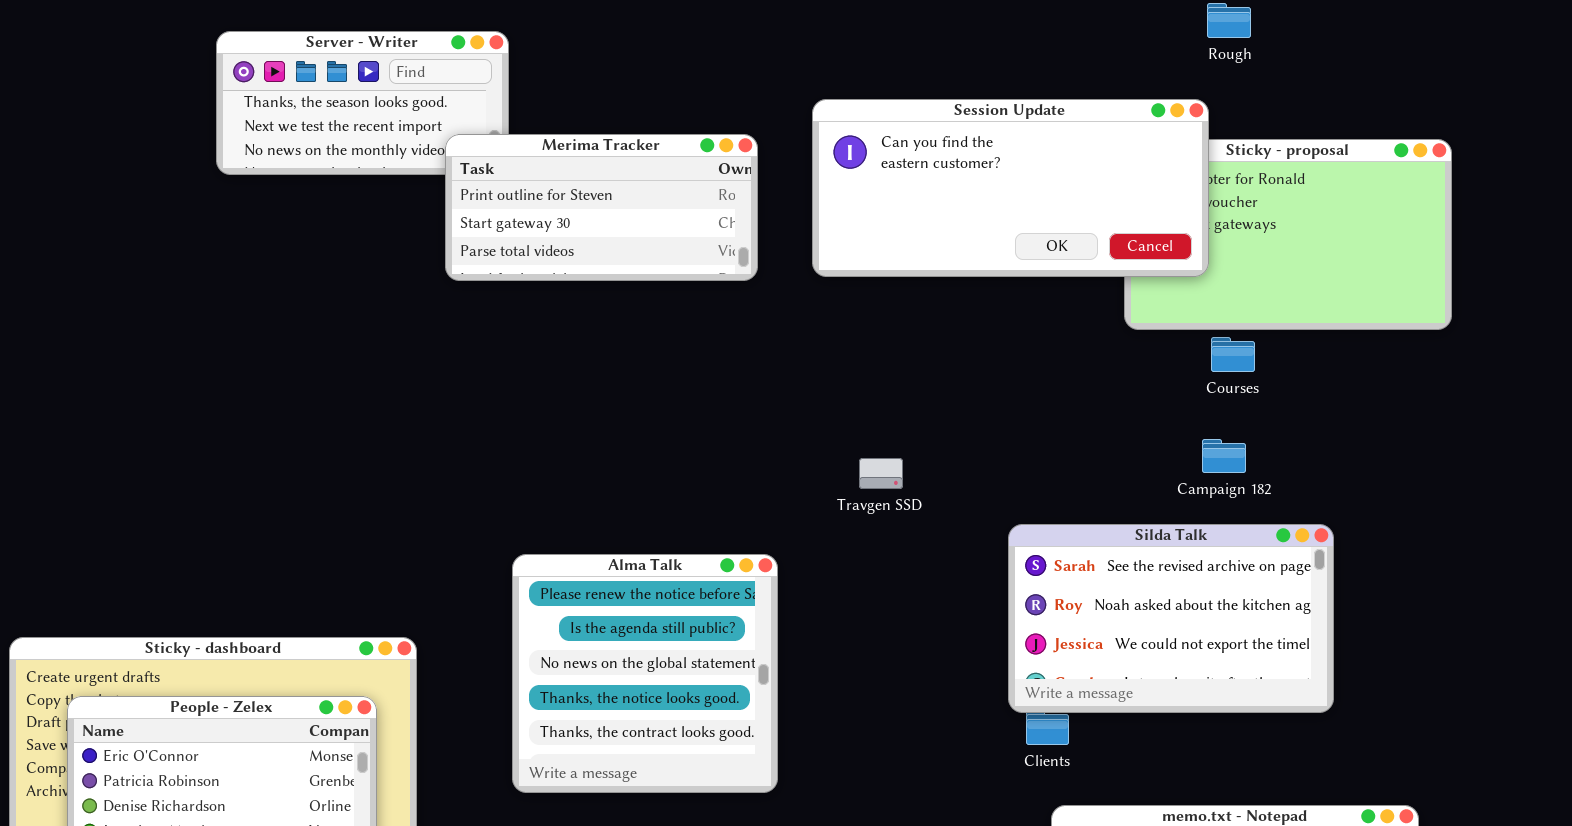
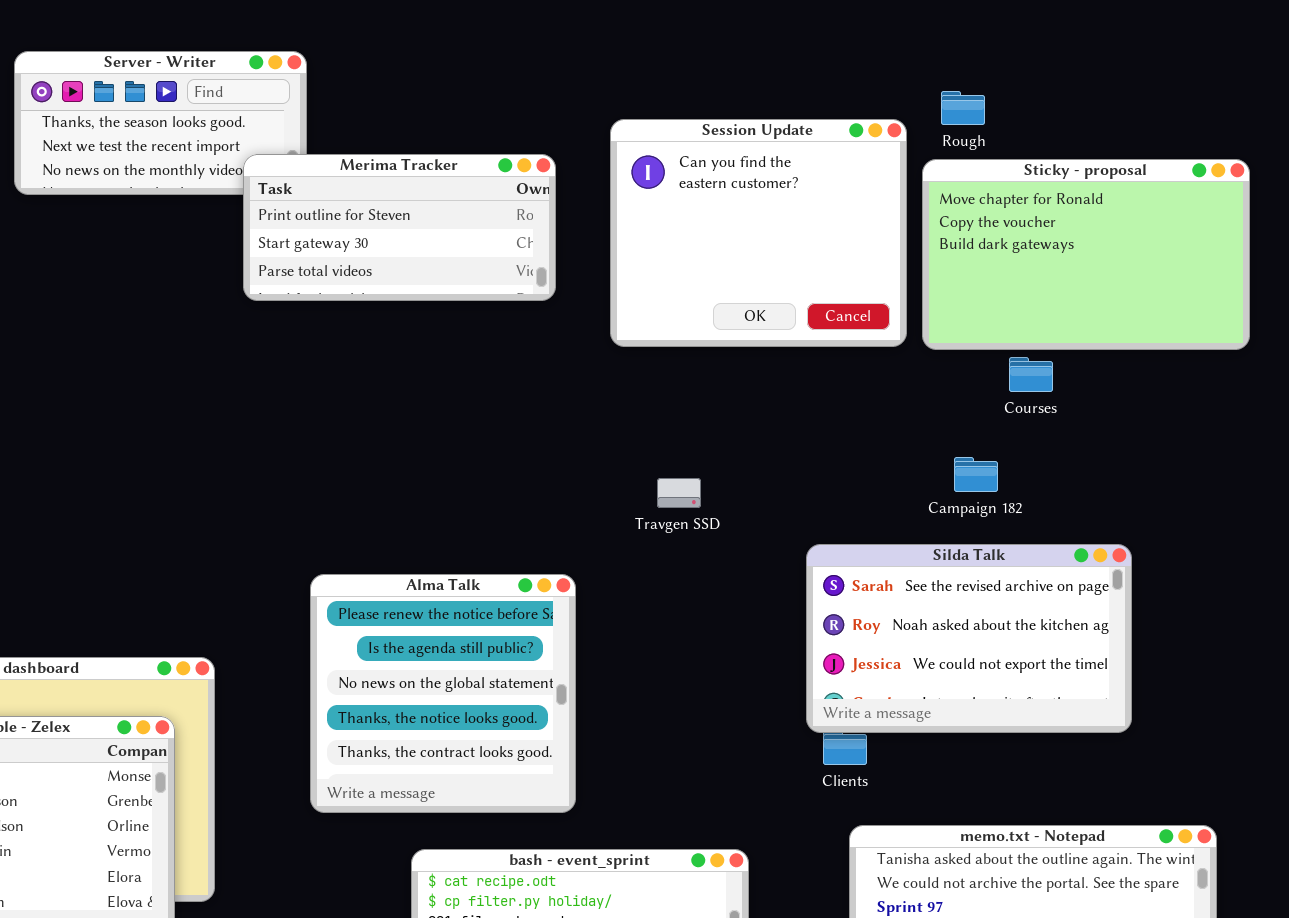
Rough: [1207,3,1251,38] -> [941,91,985,125], moved
Session Update: [812,99,1209,277] -> [610,119,907,347], resized
Campaign 182: [1202,439,1246,473] -> [954,457,998,492], moved

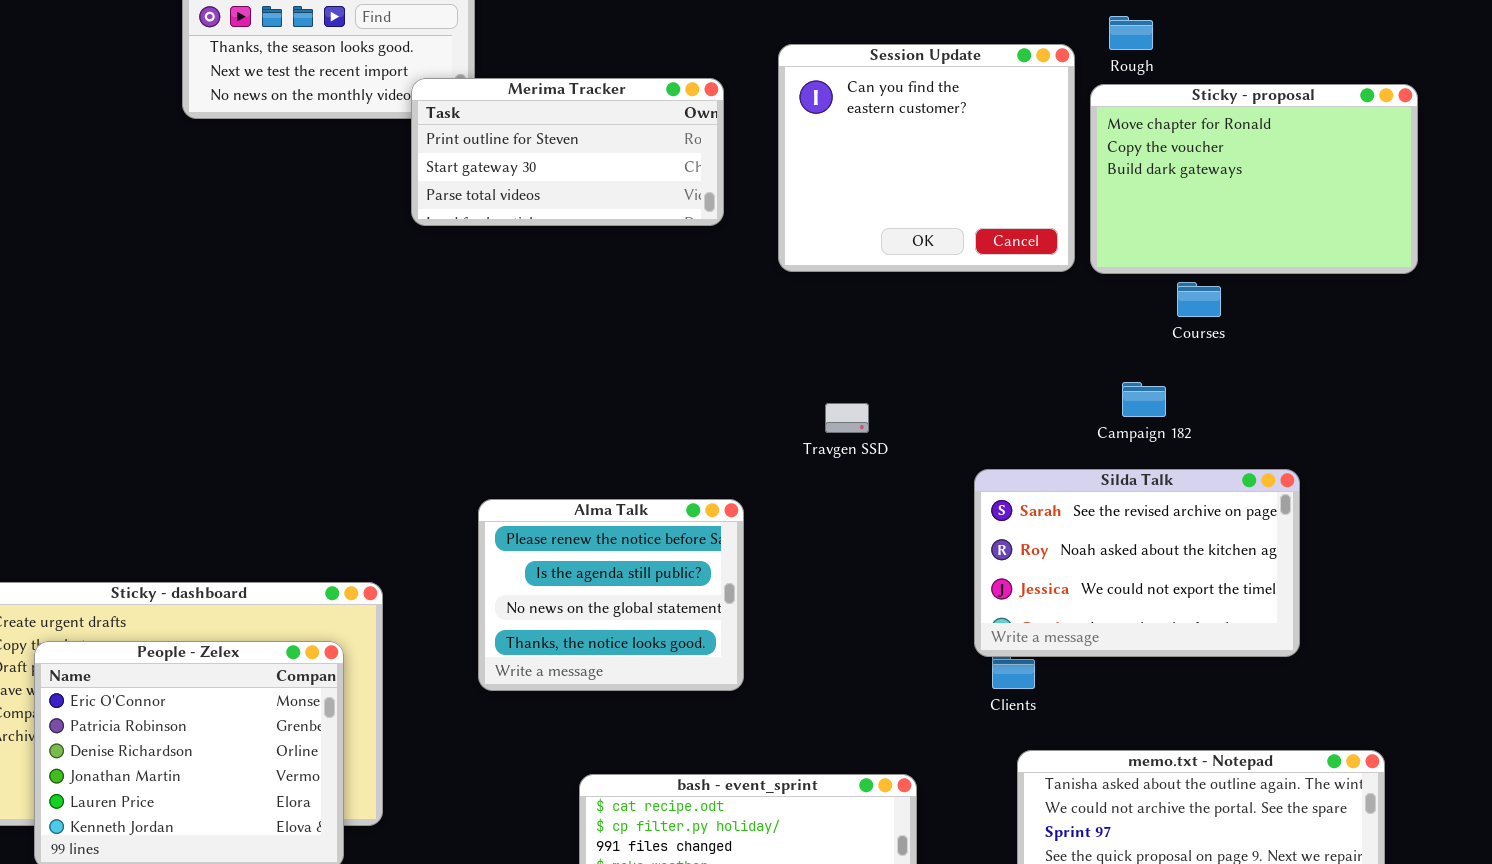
Alma Talk: [310,574,576,813] -> [478,499,744,691], resized

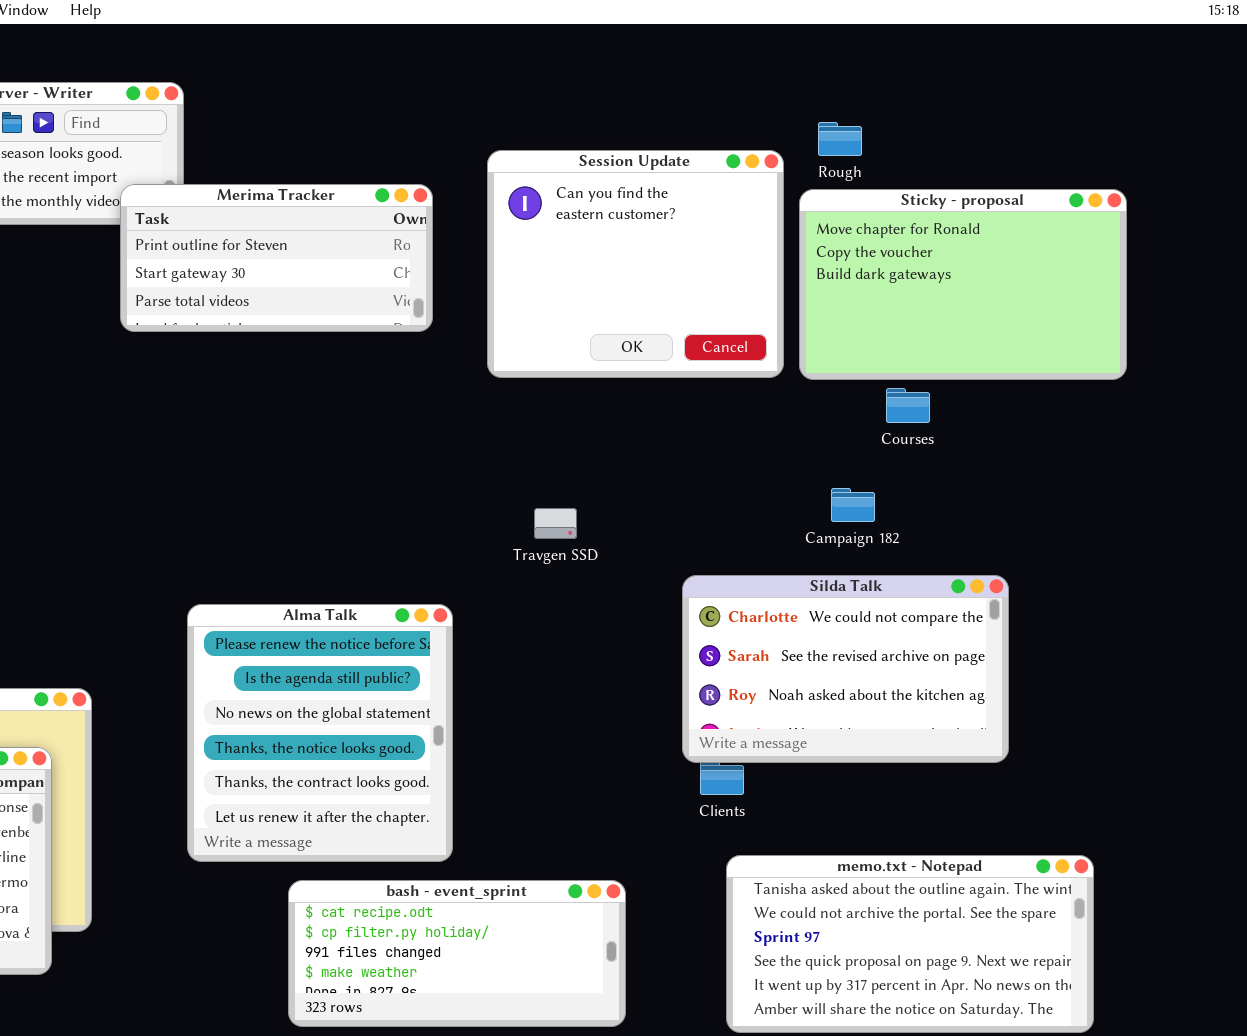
Silda Talk: [974,469,1300,657] -> [682,575,1009,763], scrolled up 1 row
Alma Talk: [478,499,744,691] -> [187,604,453,862], resized

